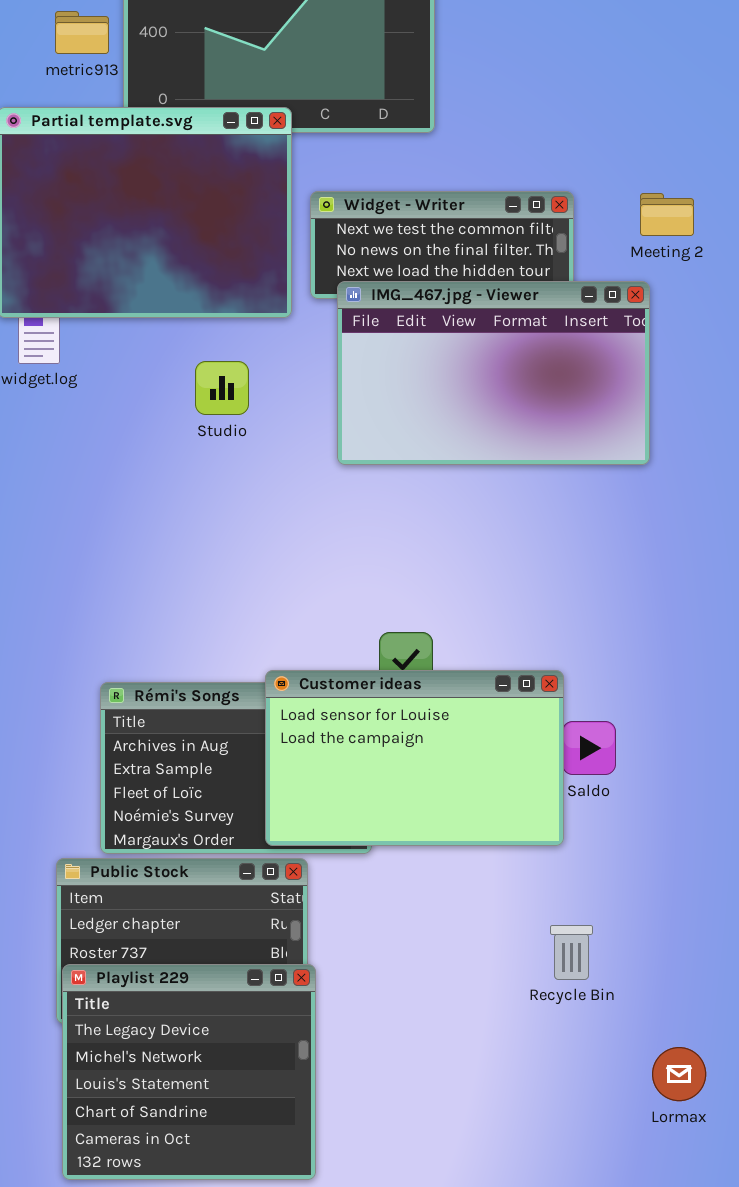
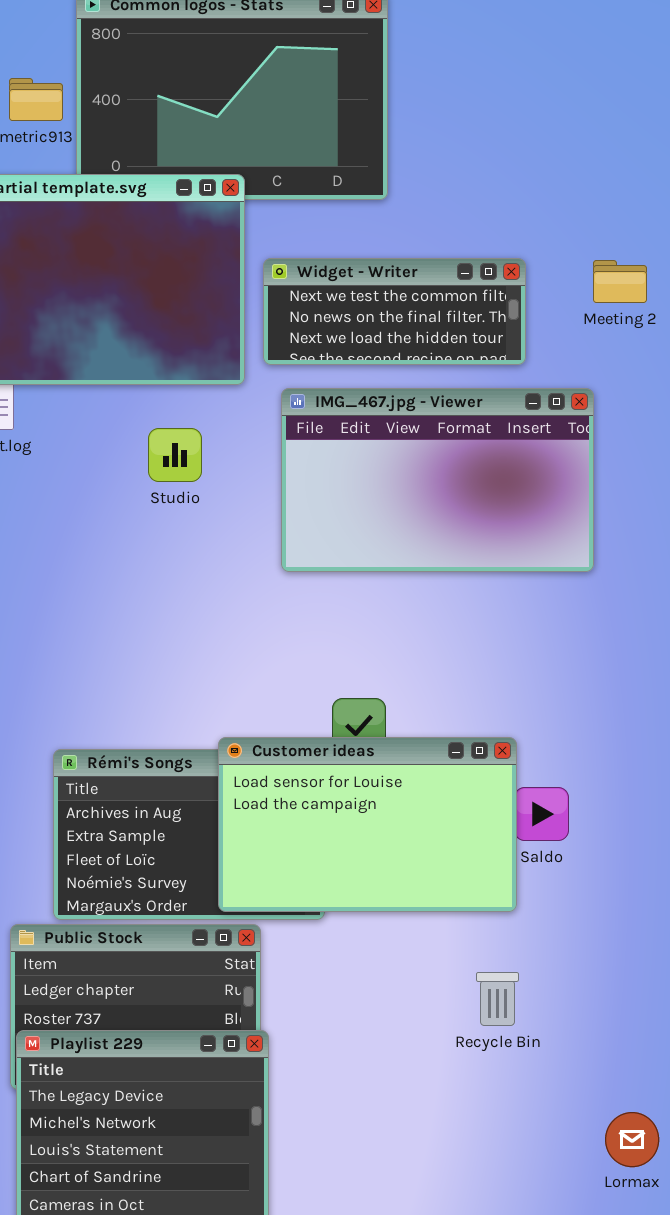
IMG_467.jpg - Viewer: [337,281,650,465] -> [281,388,594,572], moved
Recycle Bin: [550,925,593,980] -> [476,972,519,1026], moved

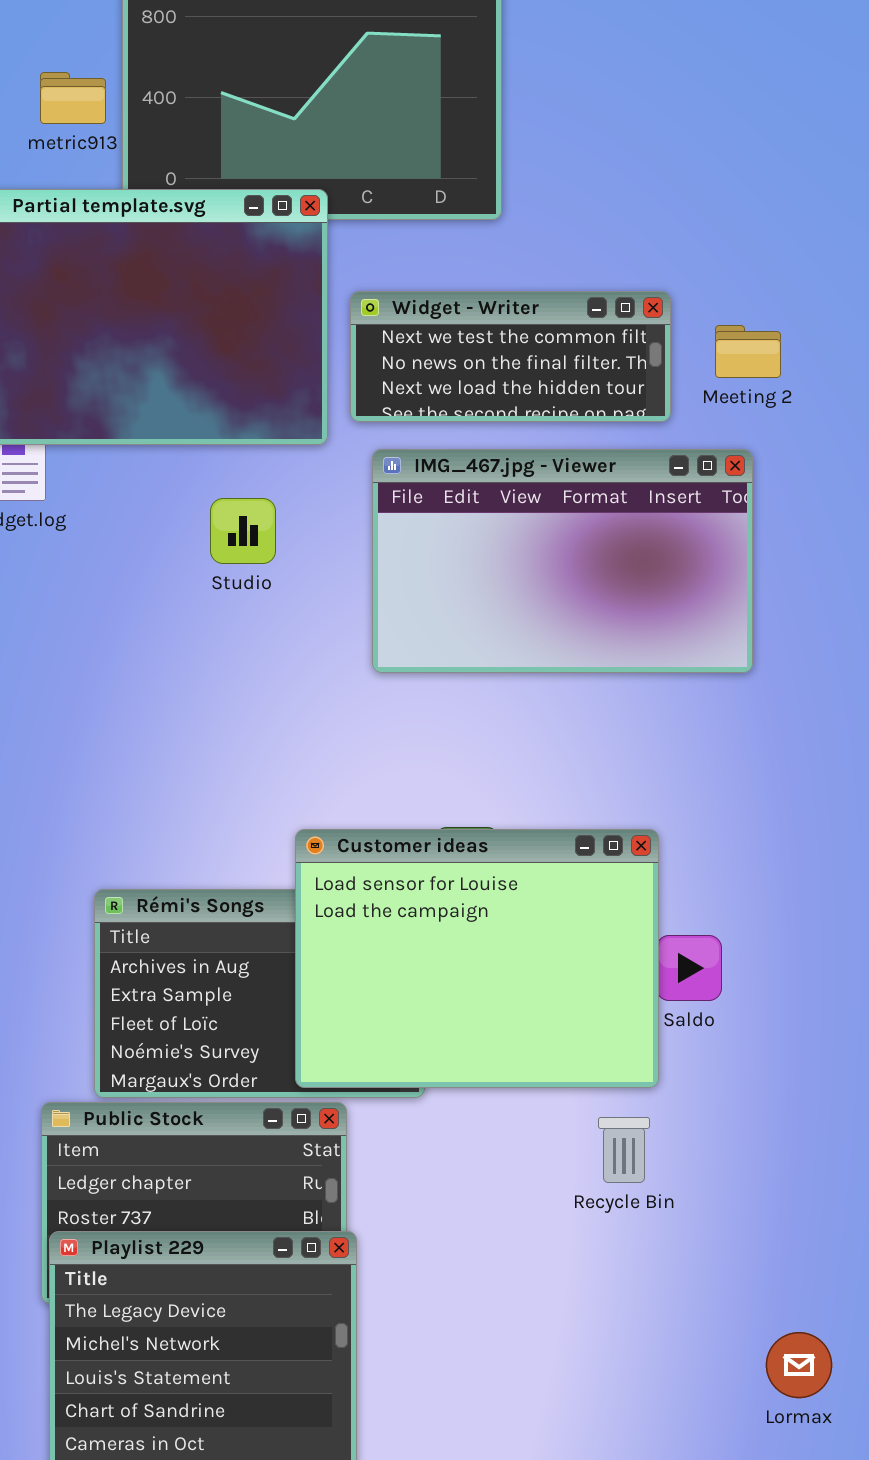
Meeting 2: [593,260,647,303] -> [715,325,781,378], moved
Customer ideas: [218,737,517,912] -> [295,829,659,1088], resized
Recycle Bin: [476,972,519,1026] -> [598,1117,650,1183], moved

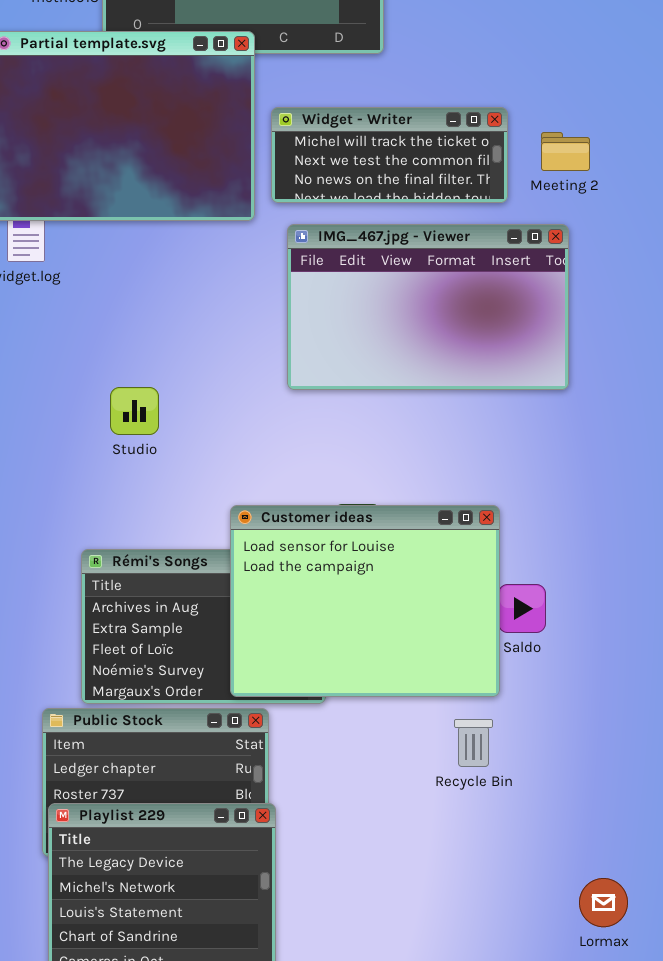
Widget - Writer: [350,291,671,422] -> [271,107,508,203], scrolled up 1 row
Studio: [210,498,276,564] -> [110,387,159,435], moved

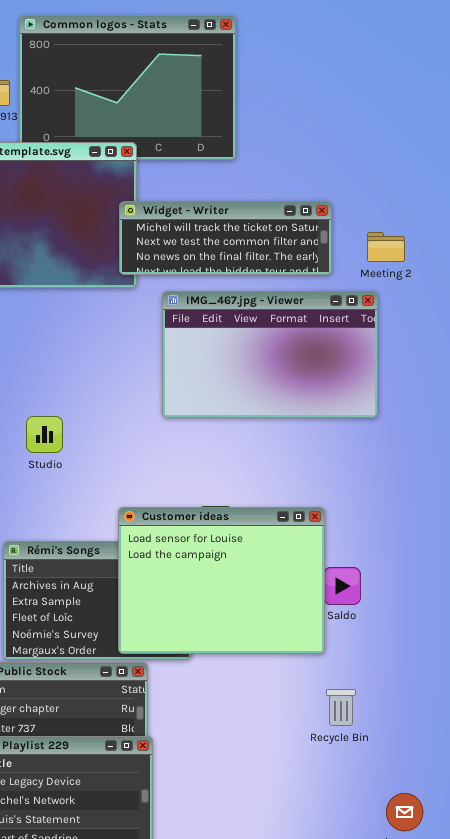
Widget - Writer: [271,107,508,203] -> [119,201,332,275], resized
Meeting 2: [541,132,590,171] -> [367,232,405,262], moved
Recycle Bin: [454,719,493,767] -> [326,689,356,726], moved

